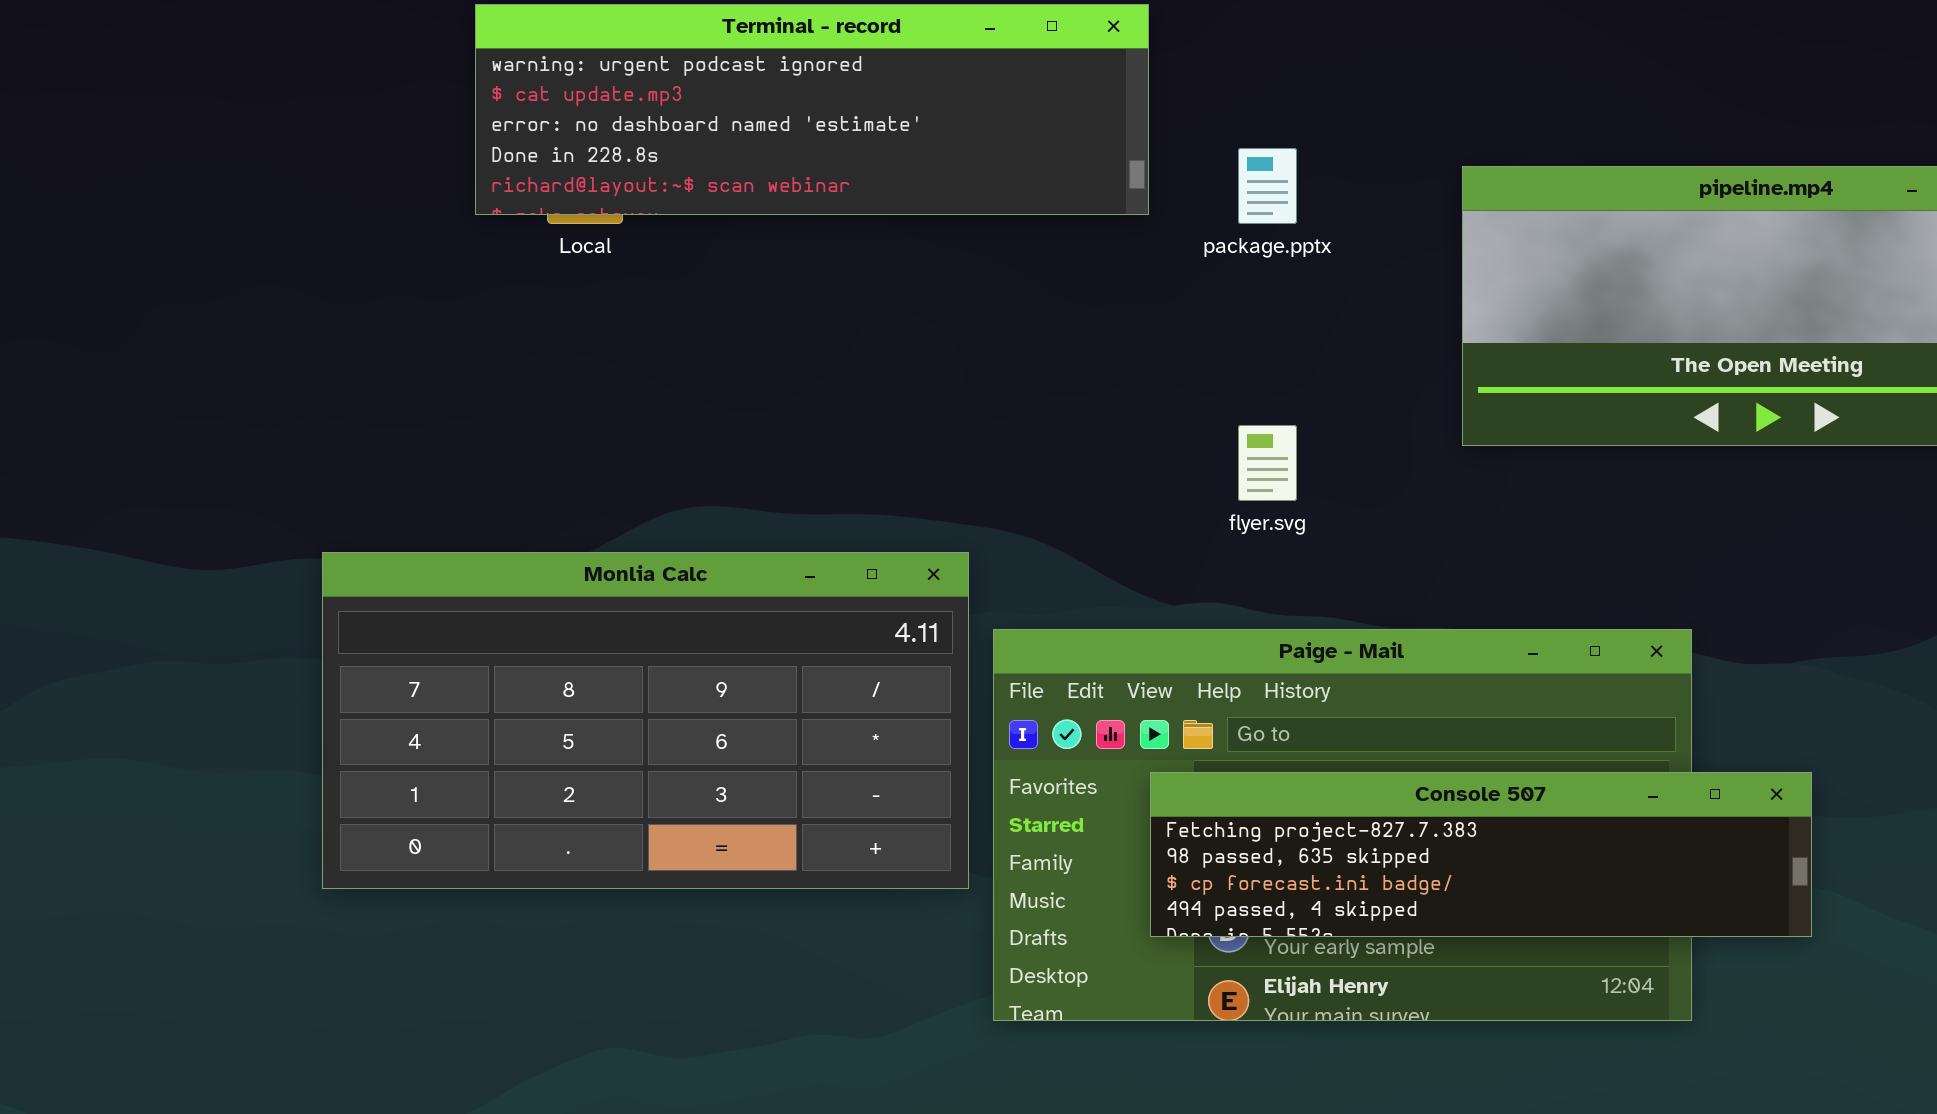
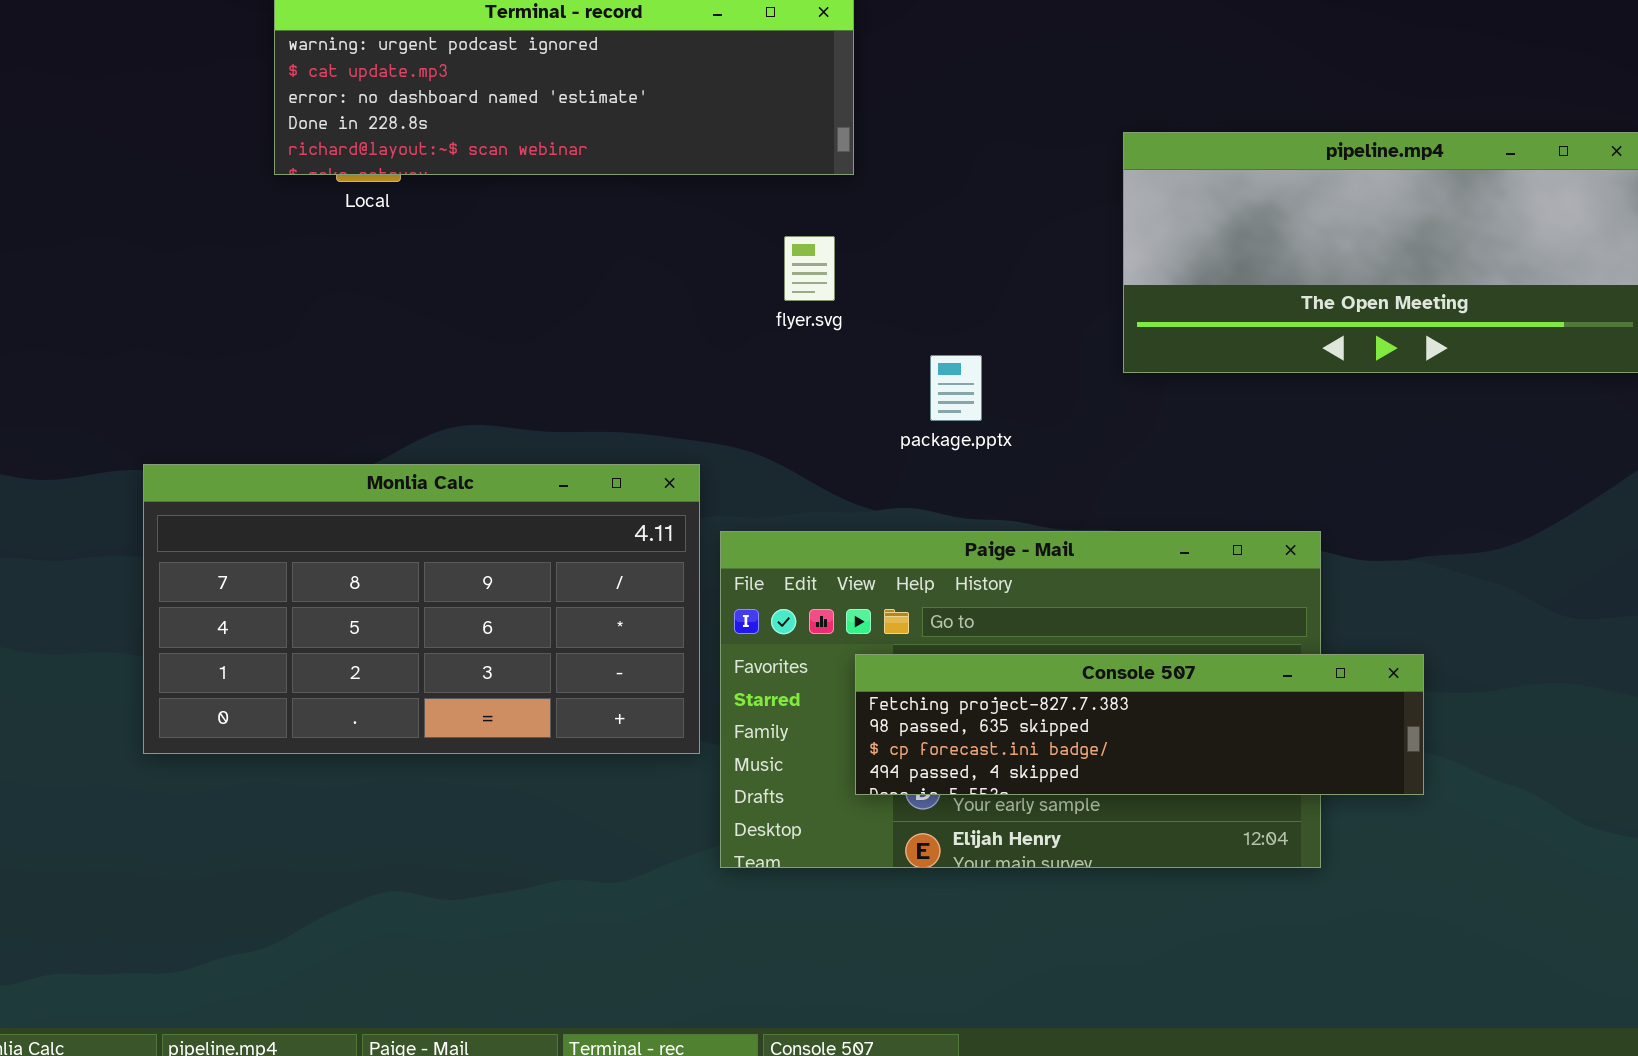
package.pptx: [1238,148,1297,224] -> [930,355,982,421], moved
flyer.svg: [1238,425,1297,501] -> [784,236,835,301], moved

